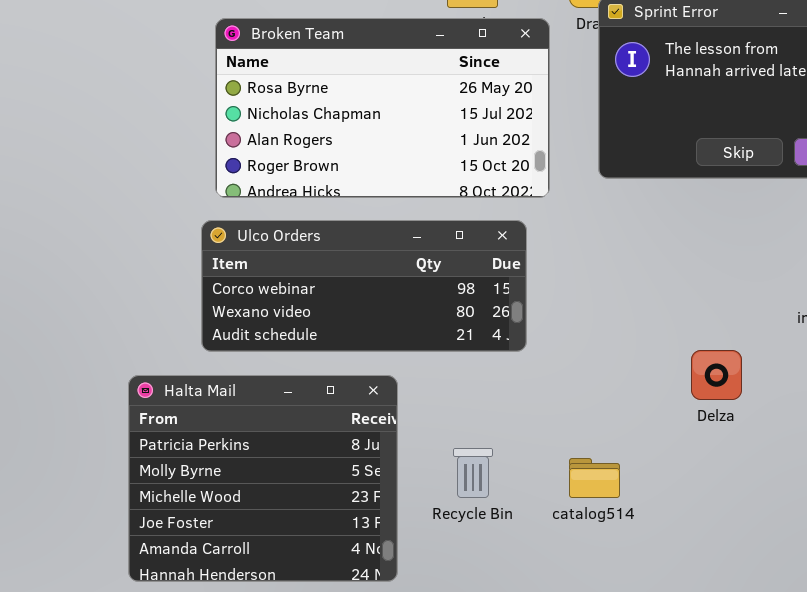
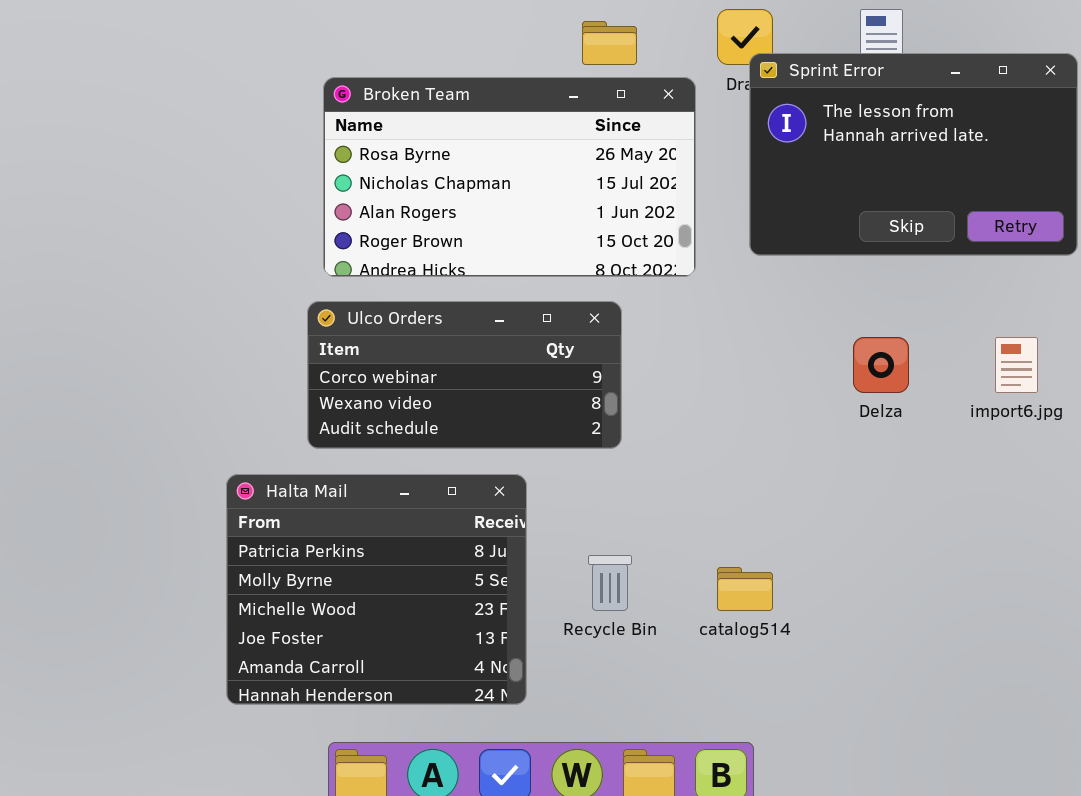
Ulco Orders: [201,220,527,352] -> [307,301,622,449], resized
Delza: [691,350,742,400] -> [853,337,909,393], moved

